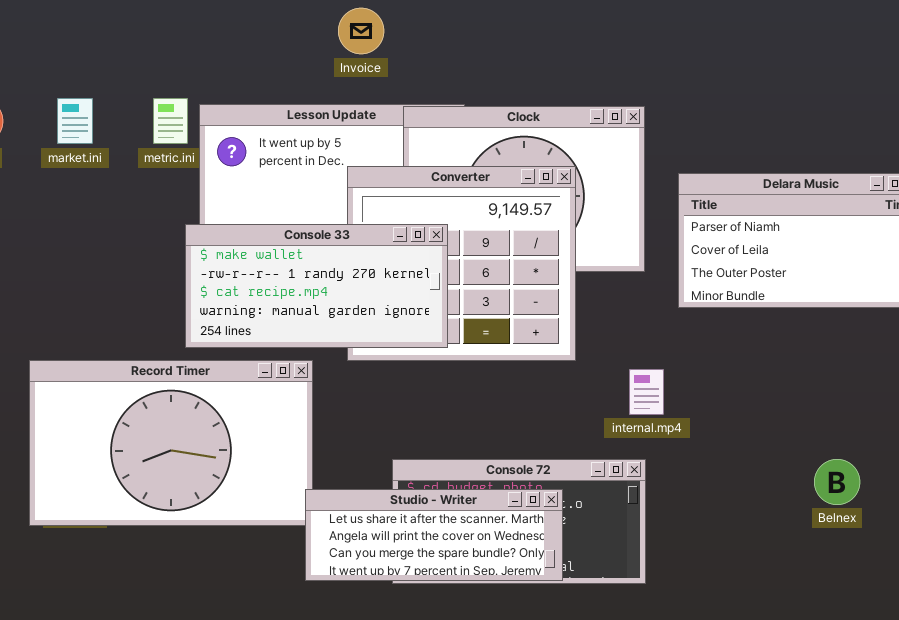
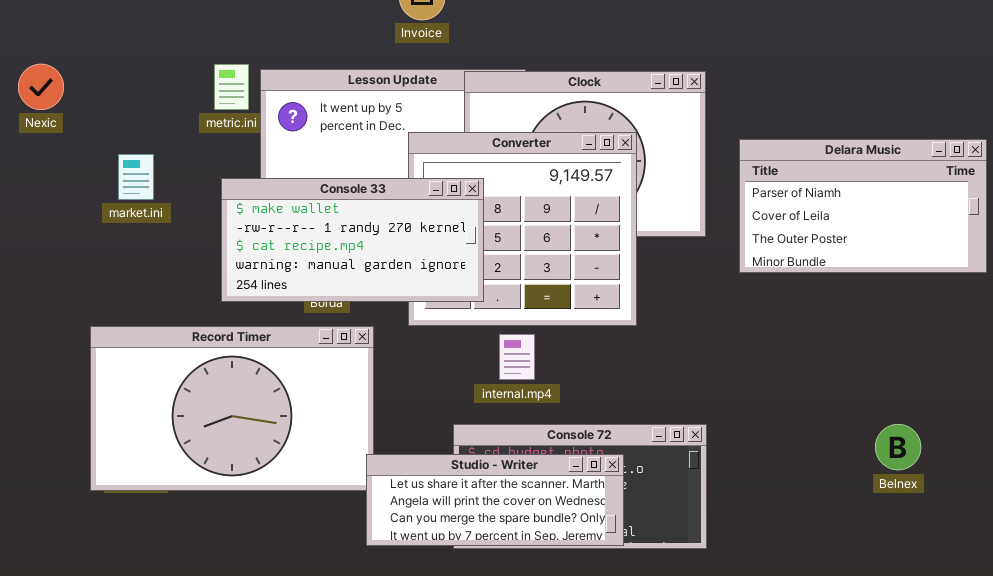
market.ini: [57,98,93,144] -> [118,154,154,200], moved
Console 33: [185,224,448,348] -> [221,178,484,302], moved
internal.mp4: [629,369,664,415] -> [499,334,535,380], moved

